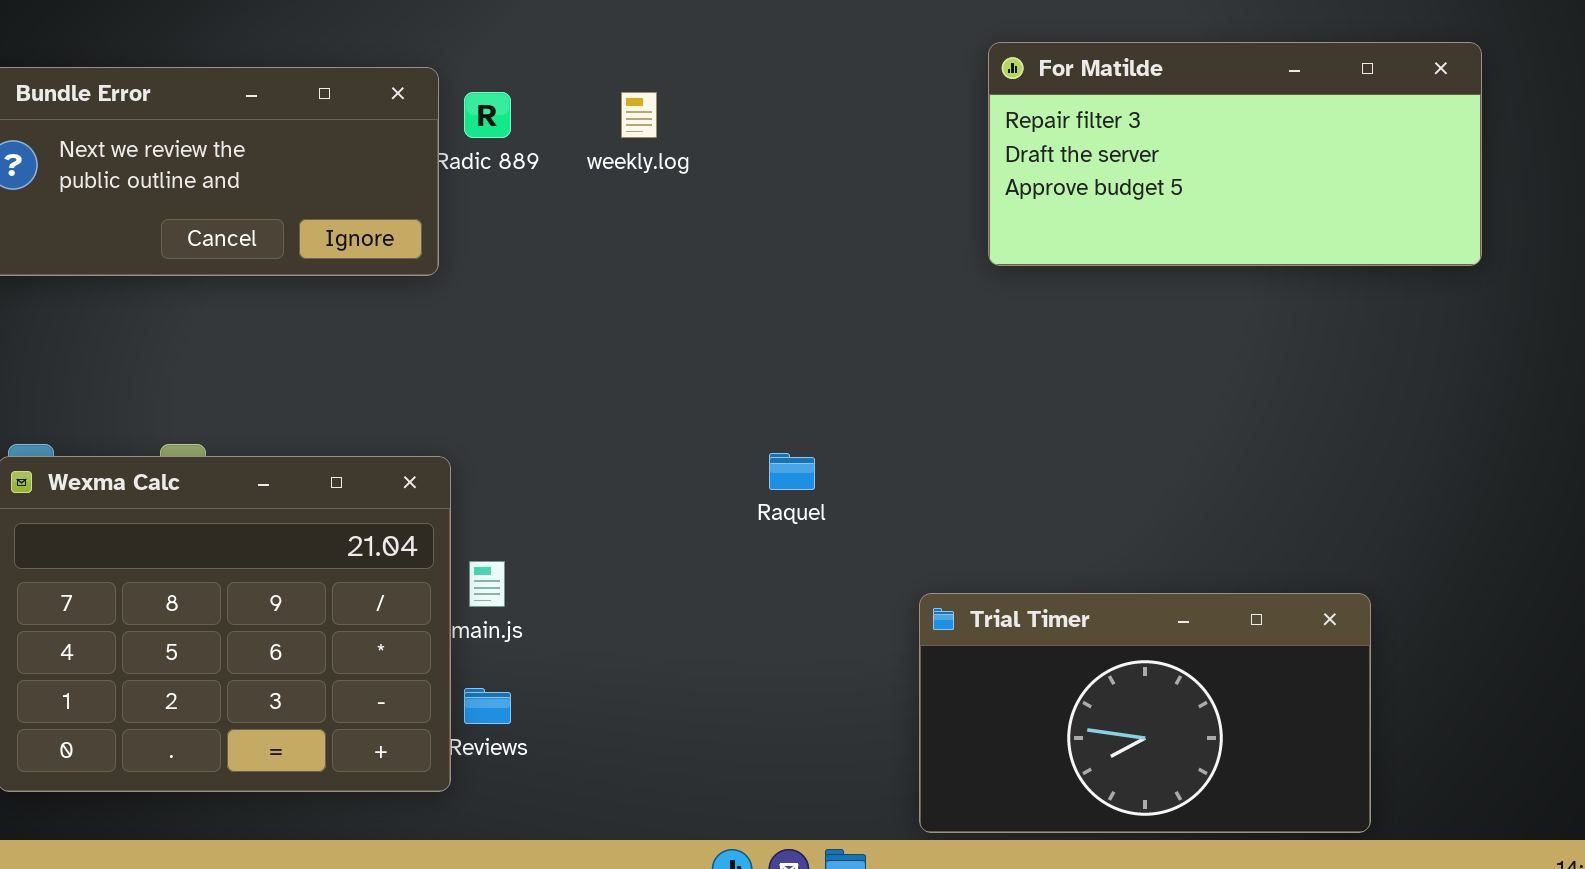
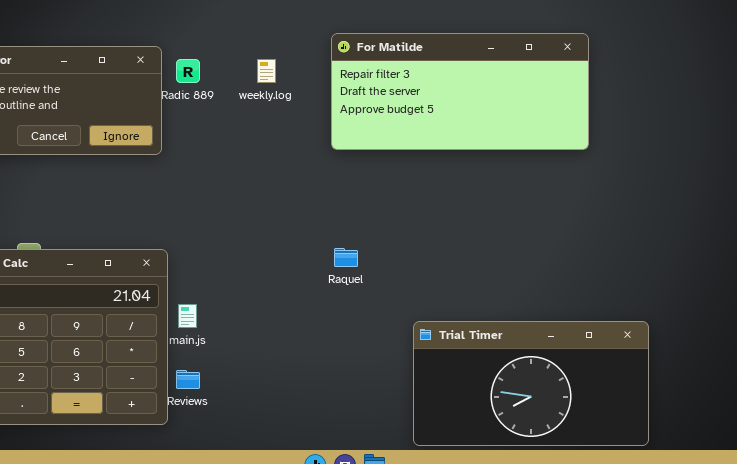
For Matilde: [988,42,1482,266] -> [331,33,589,150], moved

